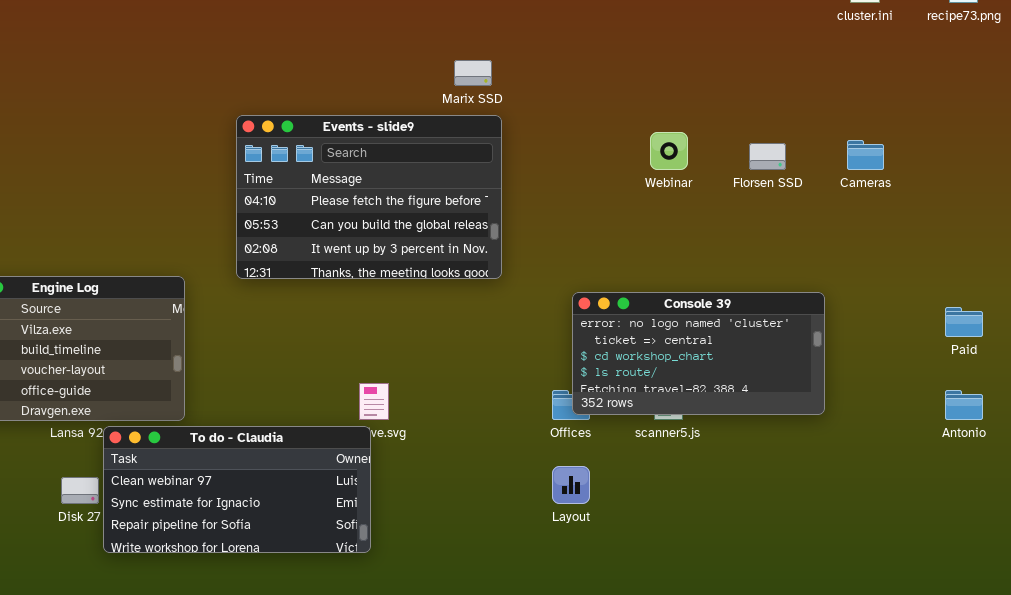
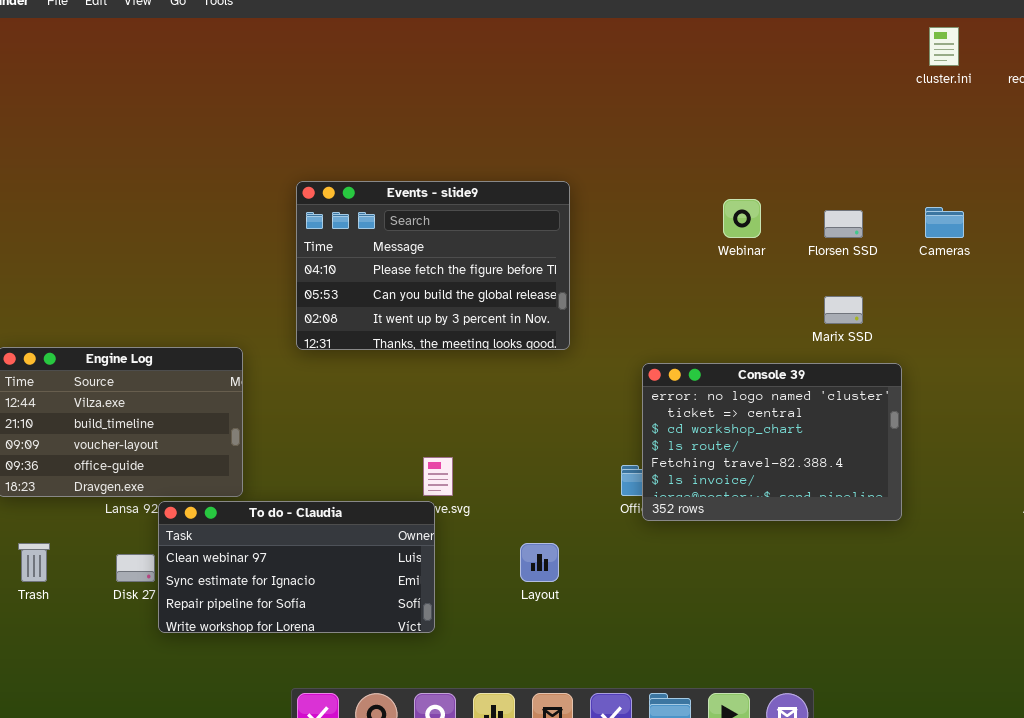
Marix SSD: [454,60,492,86] -> [824,296,863,324], moved
Console 39: [572,292,825,415] -> [642,363,902,521], resized
Layout: [552,466,590,504] -> [520,543,559,582], moved

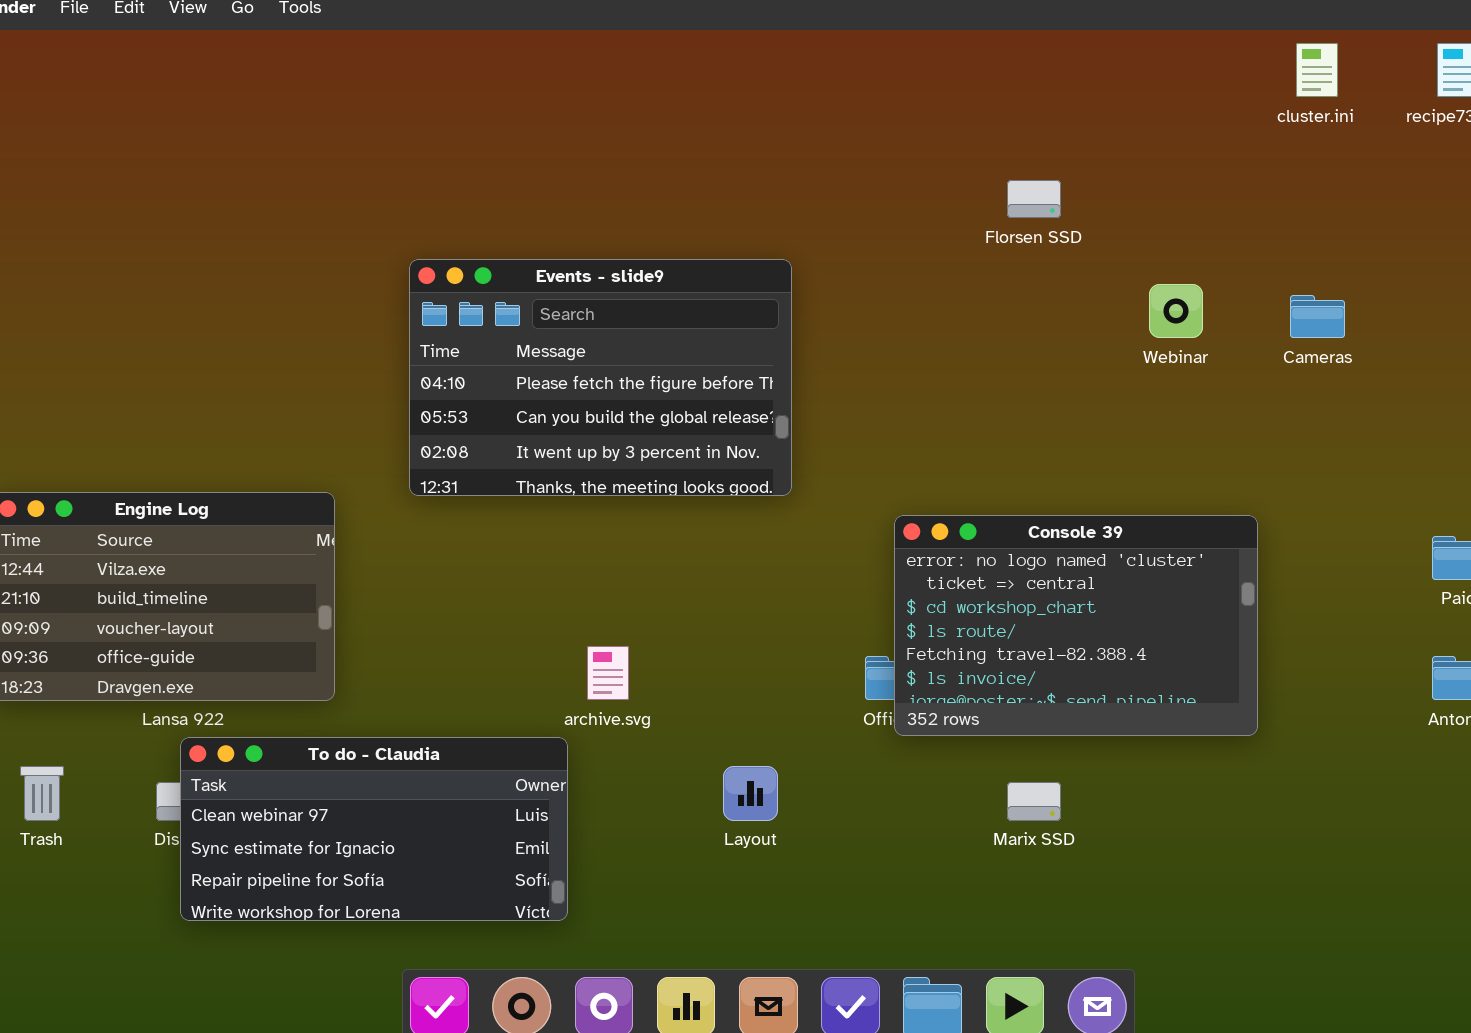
Webinar: [723,199,761,238] -> [1149,284,1203,338], moved
Florsen SSD: [824,210,863,238] -> [1007,180,1061,218], moved
Marix SSD: [824,296,863,324] -> [1007,782,1061,821], moved
To do - Claudia: [158,501,435,633] -> [180,737,568,921], moved

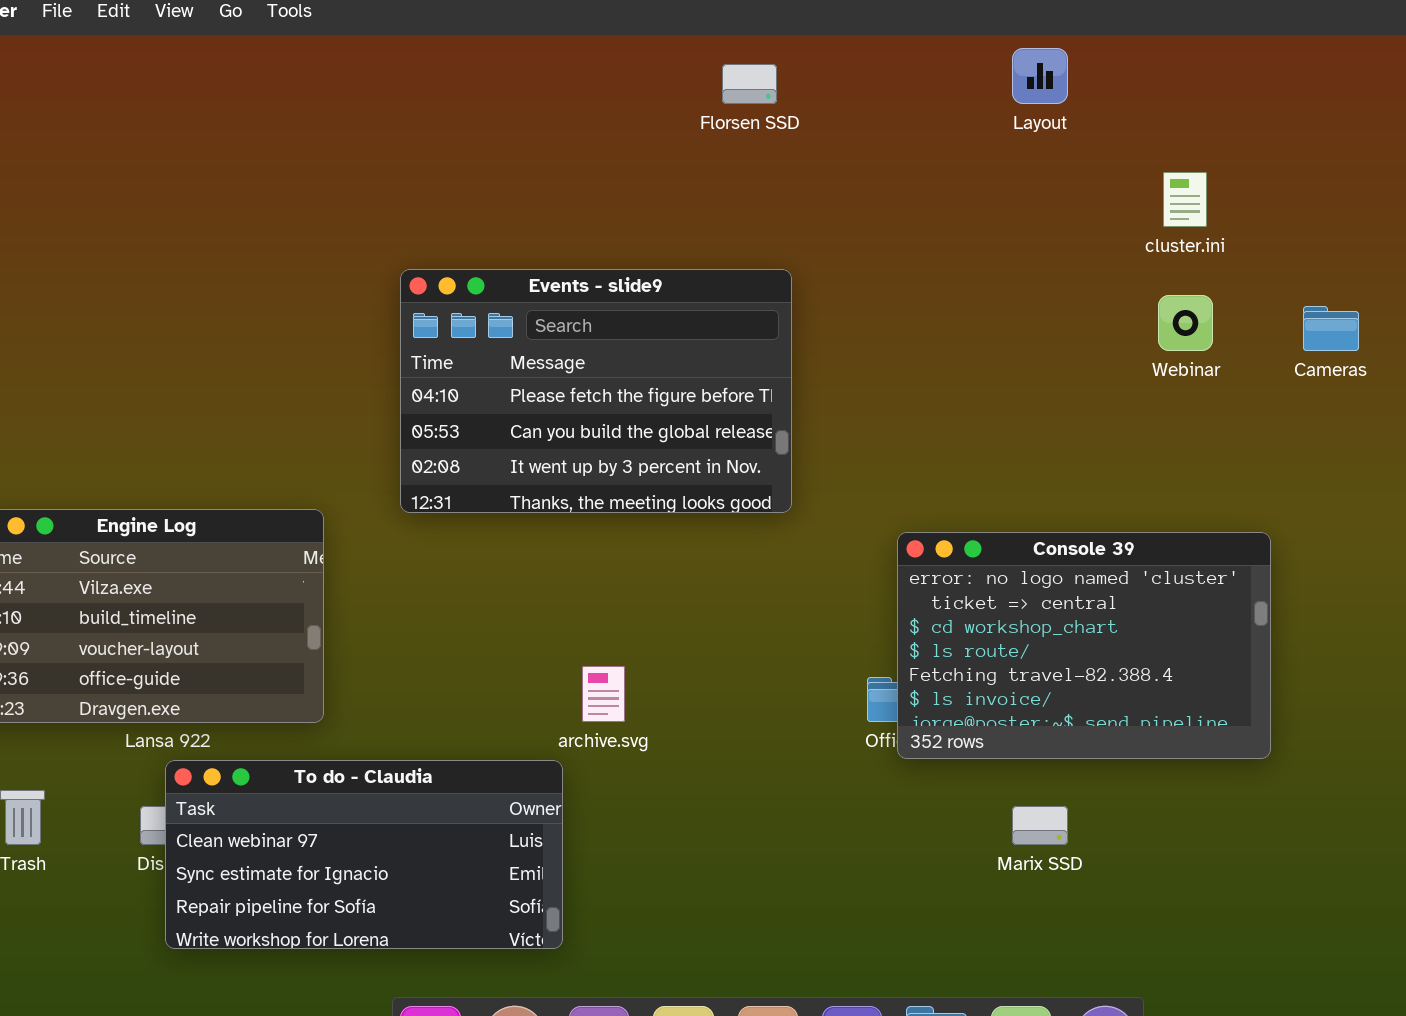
cluster.ini: [1296,43,1338,97] -> [1163,172,1207,227], moved
Florsen SSD: [1007,180,1061,218] -> [722,64,777,104], moved
Layout: [723,766,778,821] -> [1012,48,1068,104], moved

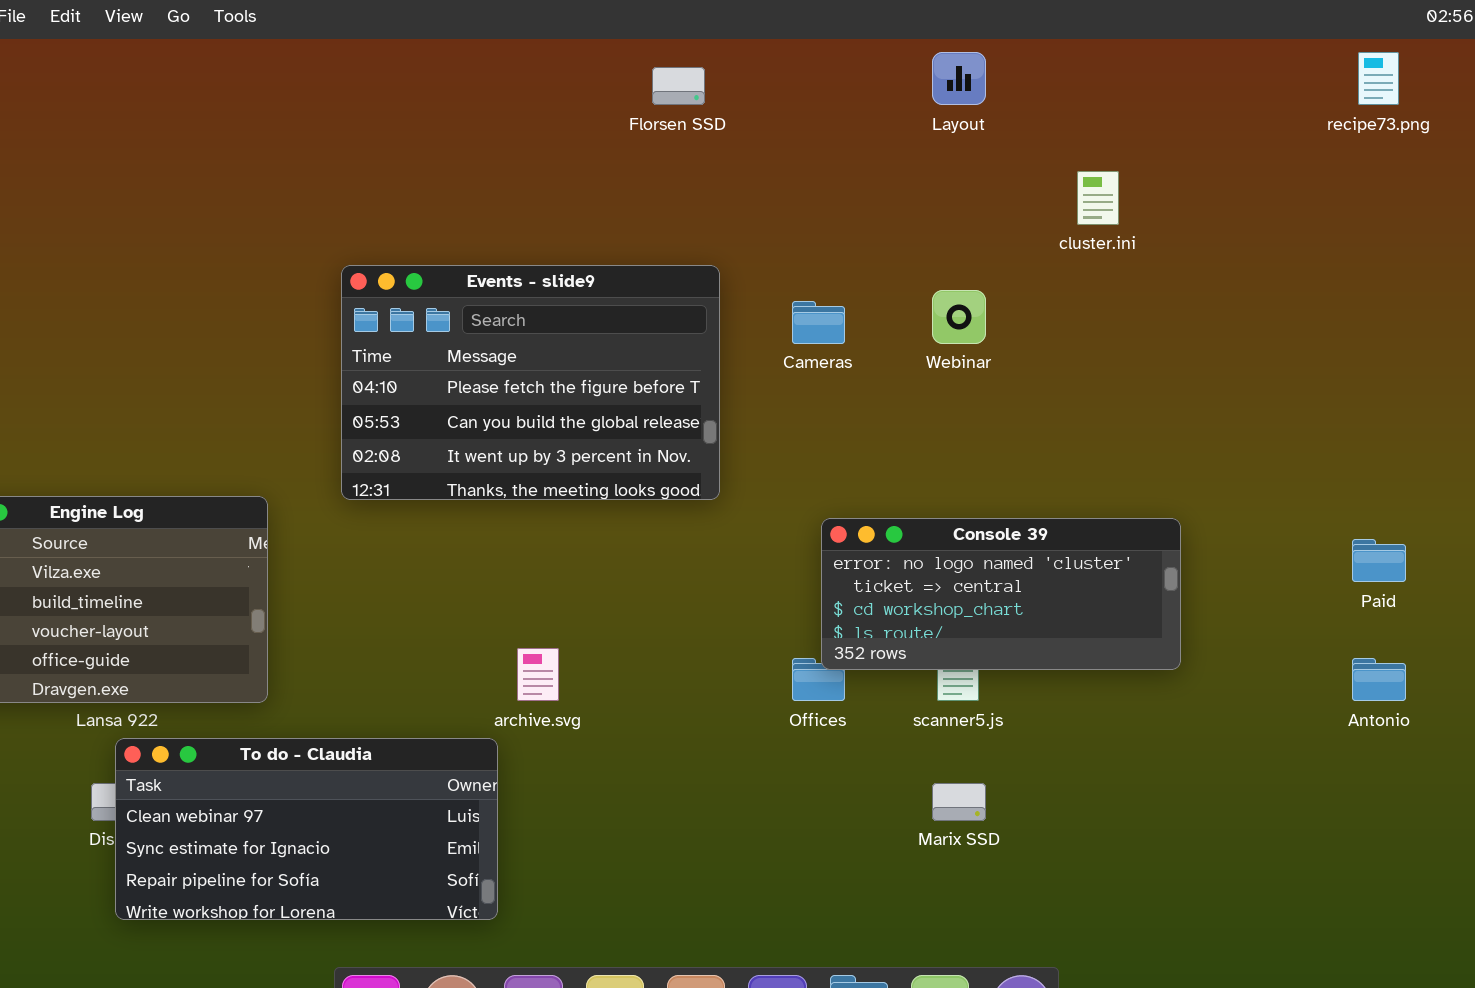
Webinar: [1158,295,1213,351] -> [932,290,986,344], moved
Cameras: [1303,306,1359,351] -> [792,301,845,344], moved
Console 39: [897,532,1271,759] -> [821,518,1181,670], resized

